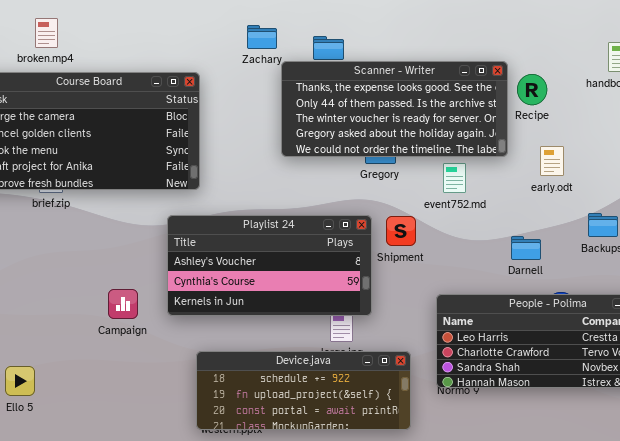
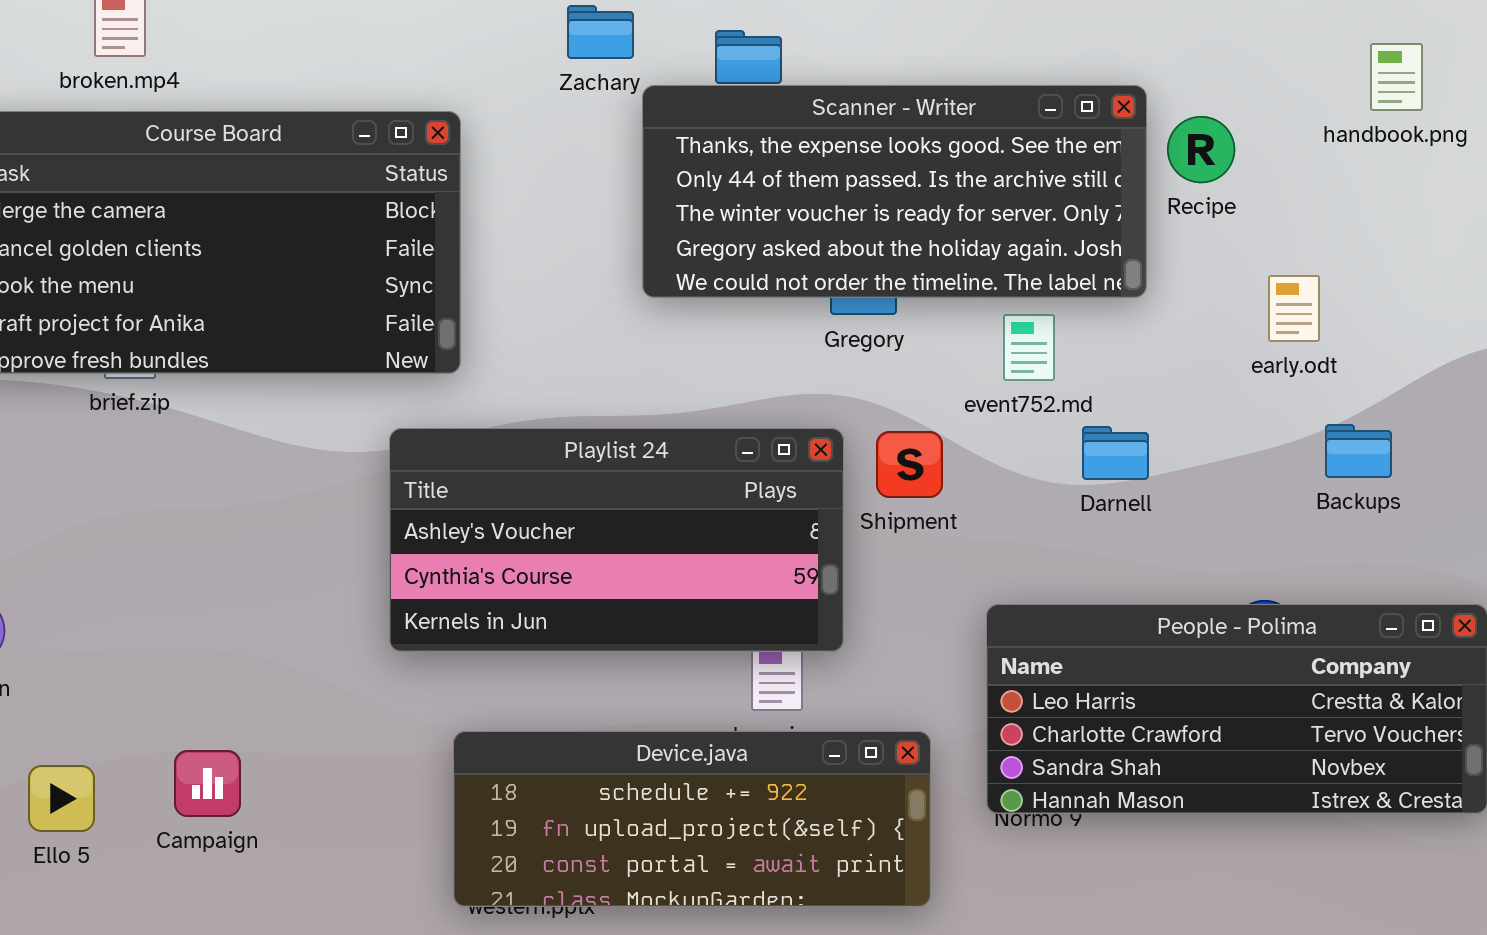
early.odt: [540,146,564,176] -> [1268,275,1320,342], moved
Darnell: [511,236,541,260] -> [1082,426,1149,480], moved
Campaign: [108,289,138,319] -> [174,750,241,817], moved

